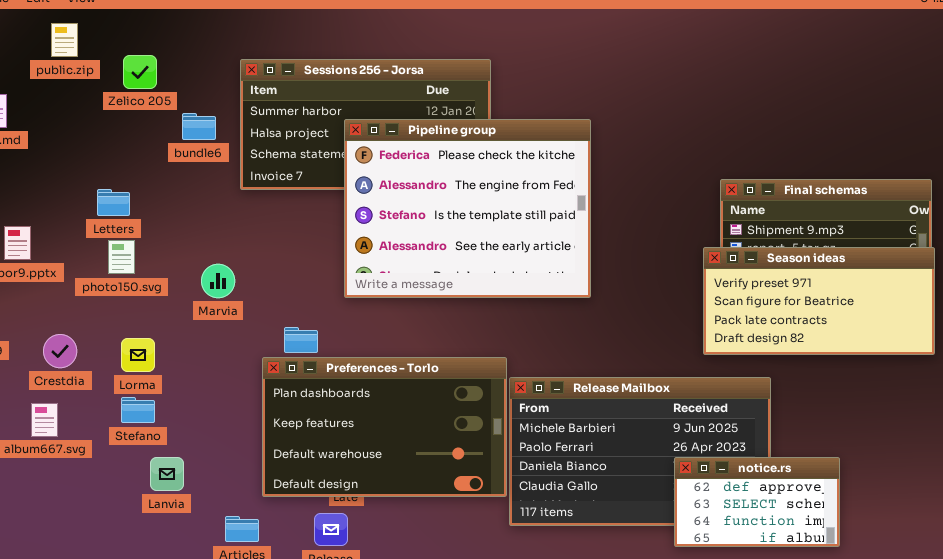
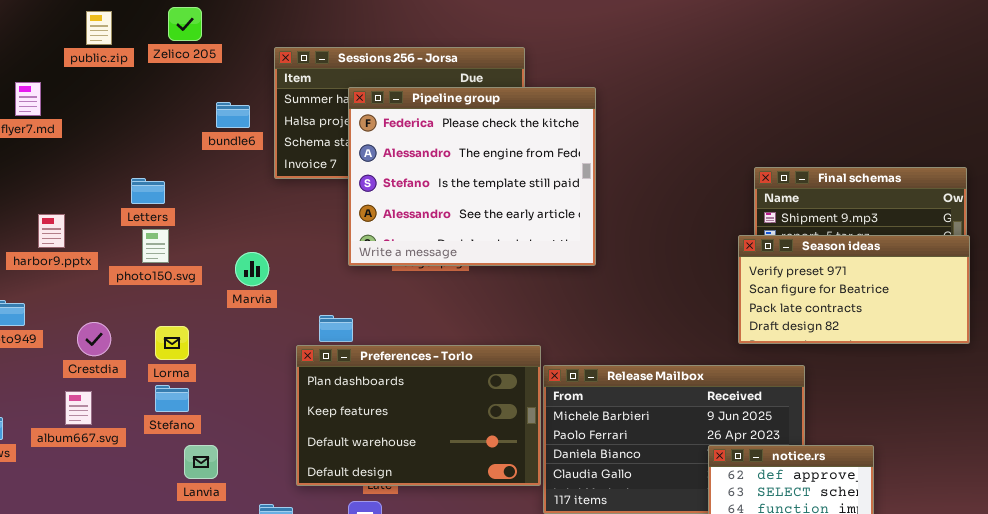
Zelico 205: [123,55,157,89] -> [168,7,202,41], moved
Pipeline group: [344,119,591,298] -> [348,87,596,266], moved

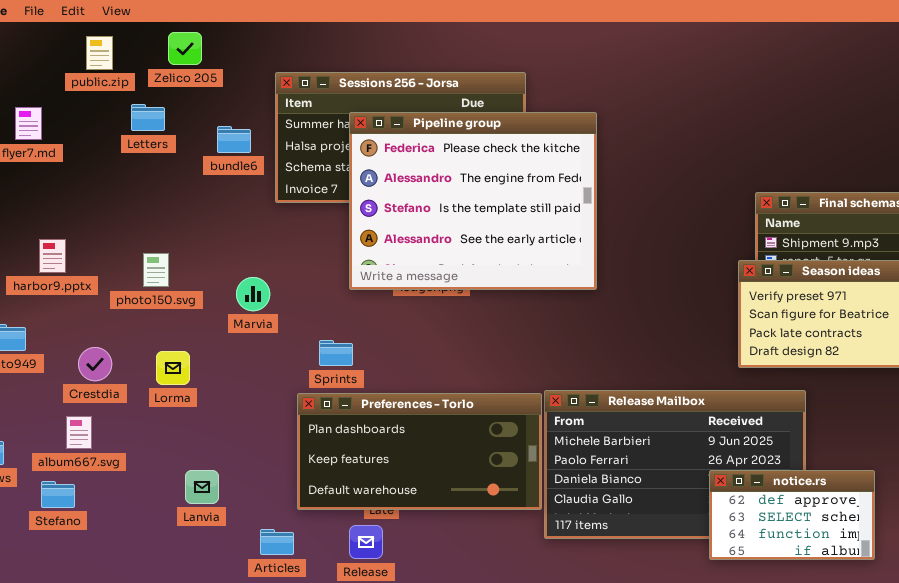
Letters: [131,178,165,204] -> [131,104,165,131], moved
Preferences - Torlo: [296,345,541,486] -> [297,393,542,510], resized
Stefano: [155,385,189,412] -> [41,481,75,508], moved

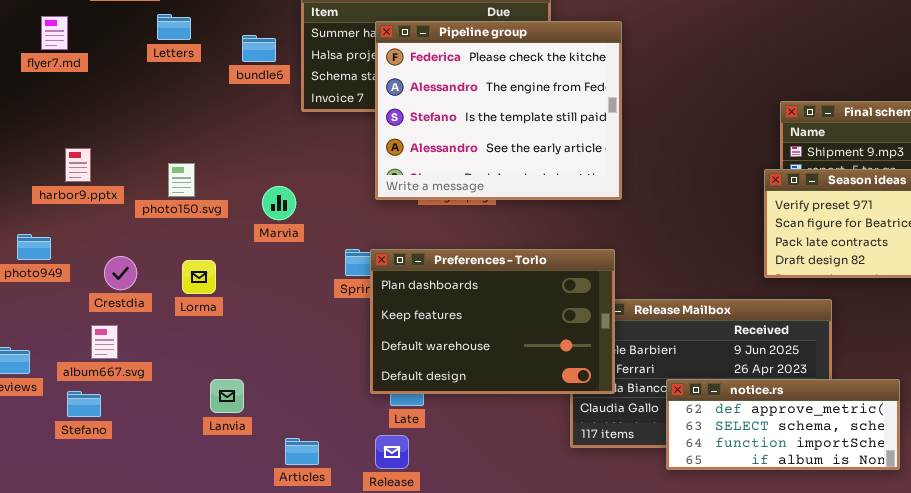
Preferences - Torlo: [297,393,542,510] -> [370,249,615,394], moved, resized
notice.rs: [709,470,875,560] -> [666,379,900,470], resized

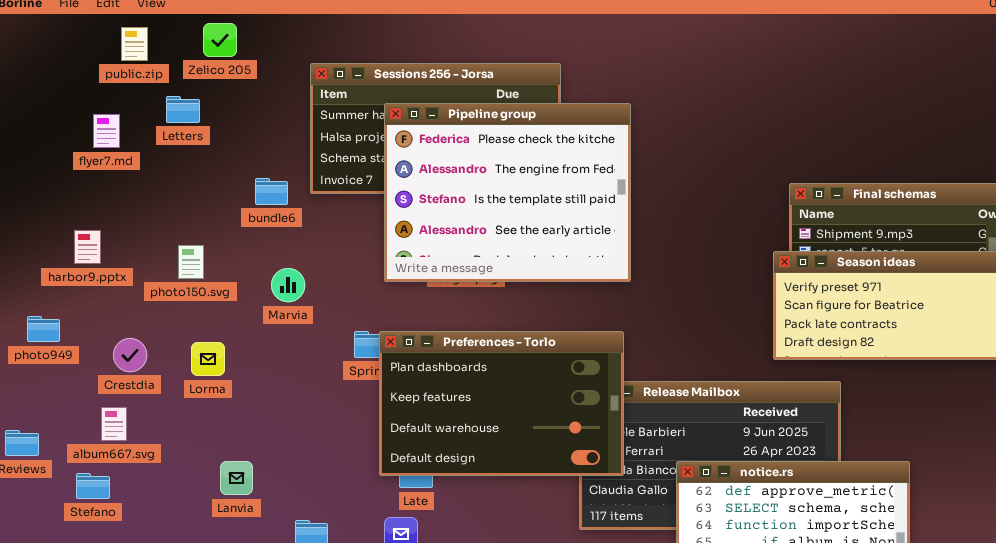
flyer7.md: [41,16,68,50] -> [93,114,120,148], moved
bundle6: [242,35,276,62] -> [255,178,288,205], moved

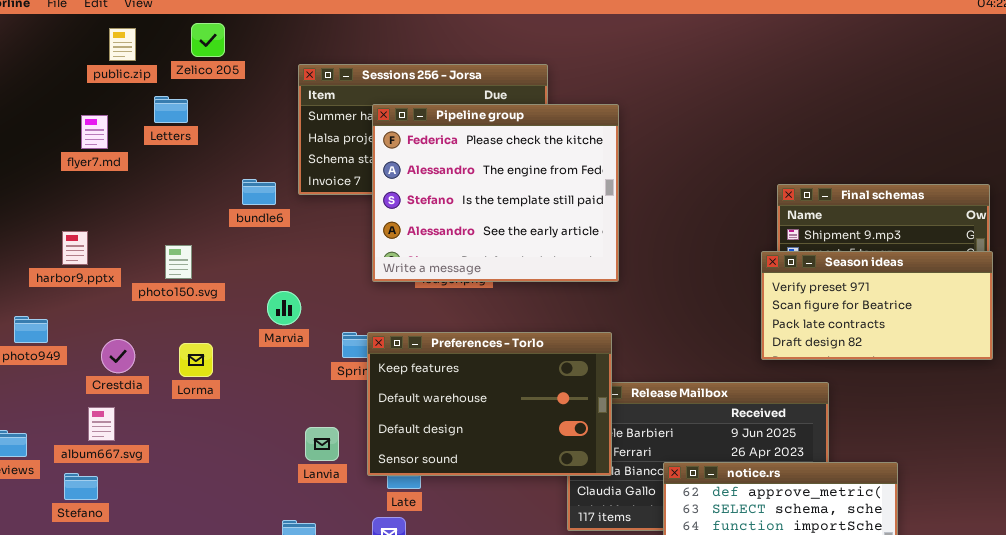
Marvia: [271,268,305,302] -> [267,291,301,325], moved
Preferences - Torlo: [379,331,624,476] -> [367,332,612,476], scrolled down 1 row
Lanvia: [220,461,253,495] -> [305,427,339,461], moved

